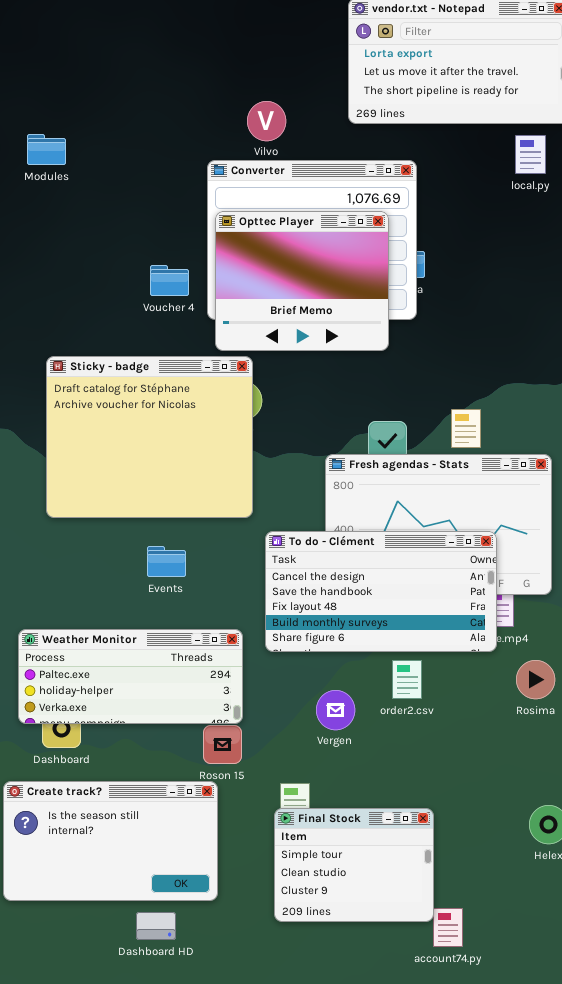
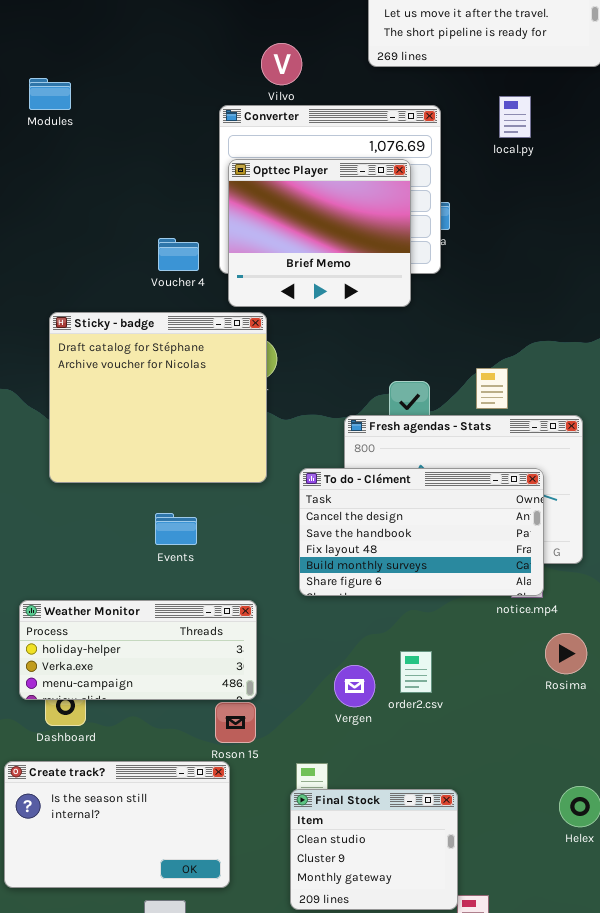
local.py: [515,135,546,174] -> [499,96,531,138], moved
Voucher 4: [150,265,189,296] -> [158,238,199,271], moved
To do - Clément: [265,531,497,652] -> [299,468,544,596], moved
Weather Monitor: [18,629,243,724] -> [19,600,257,700], scrolled down 1 row
order2.csv: [392,660,422,699] -> [400,651,432,693], moved
Final Stock: [274,808,434,922] -> [290,789,458,910], scrolled down 1 row

